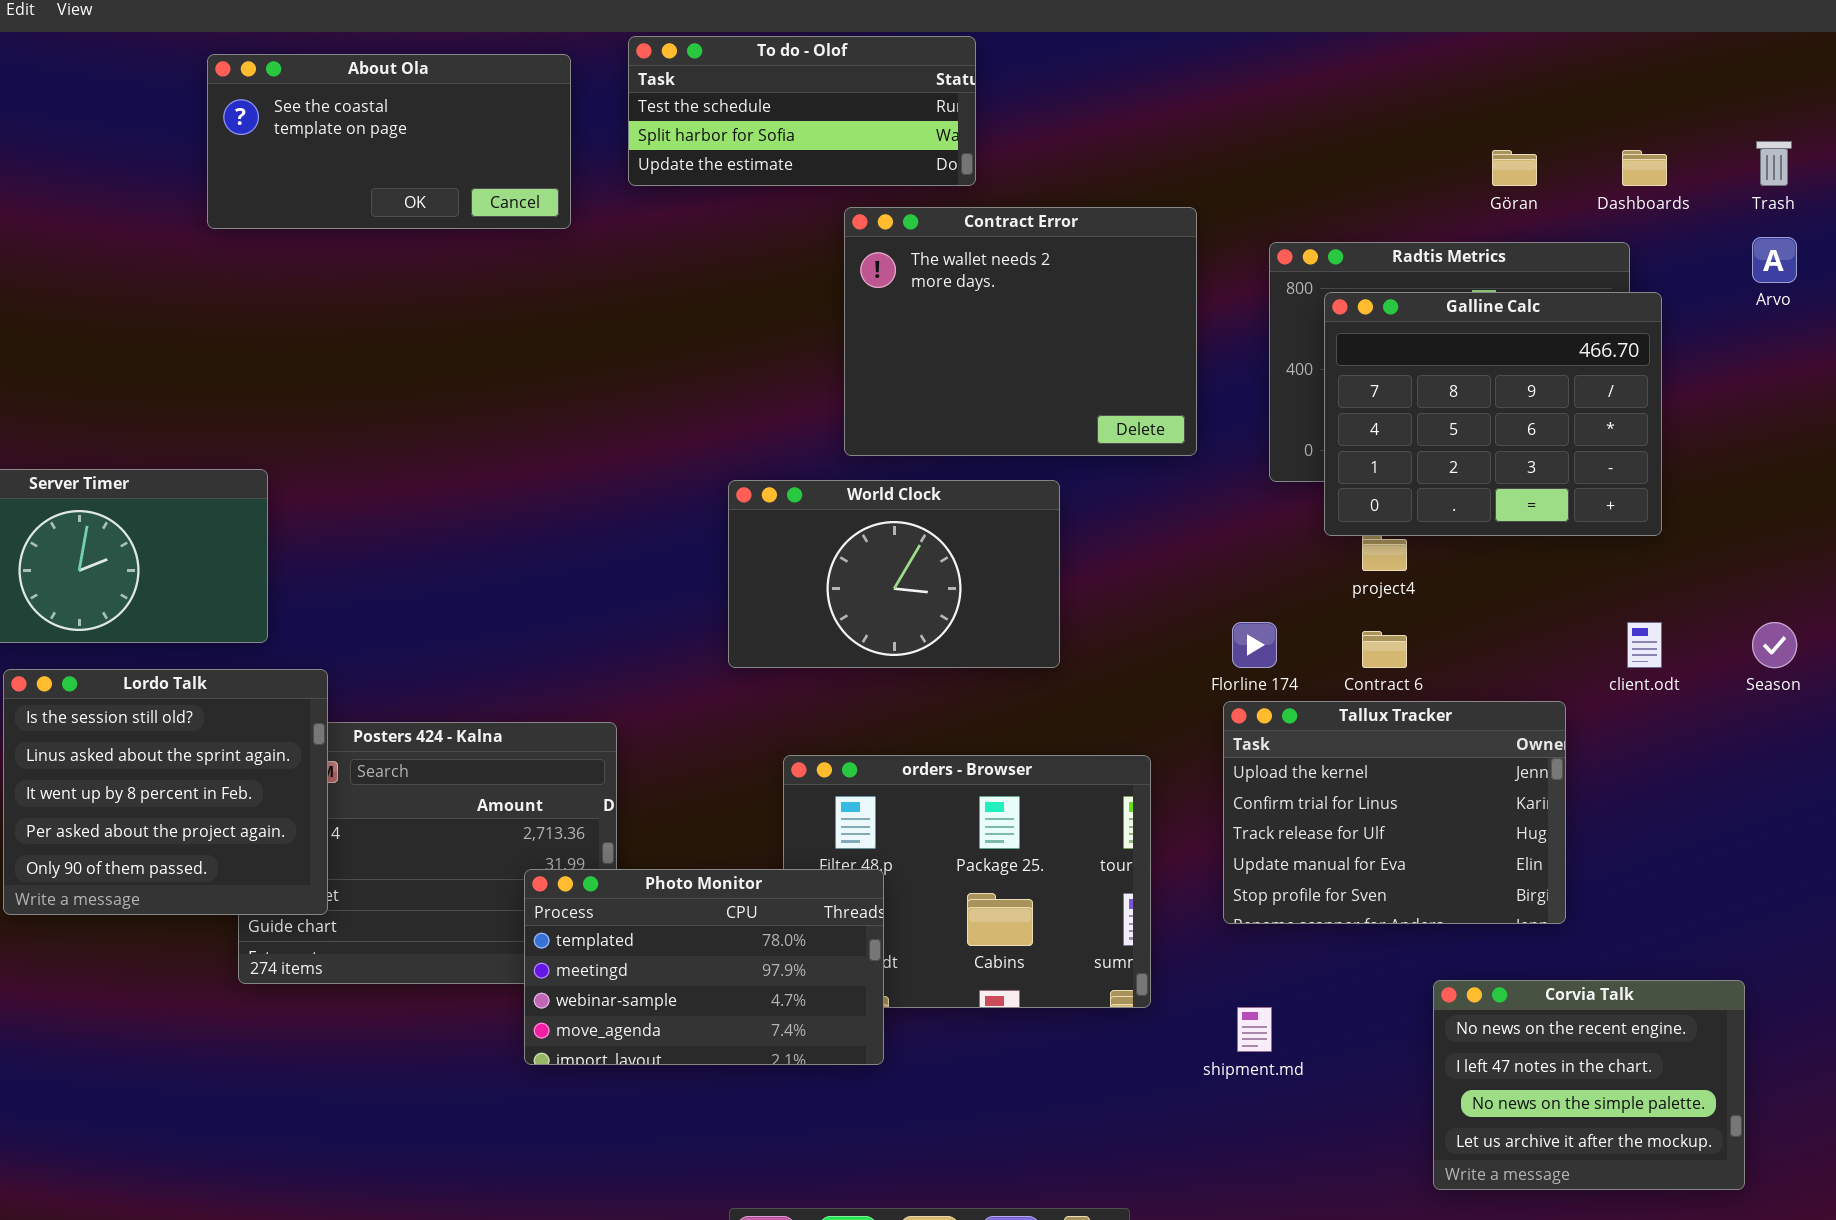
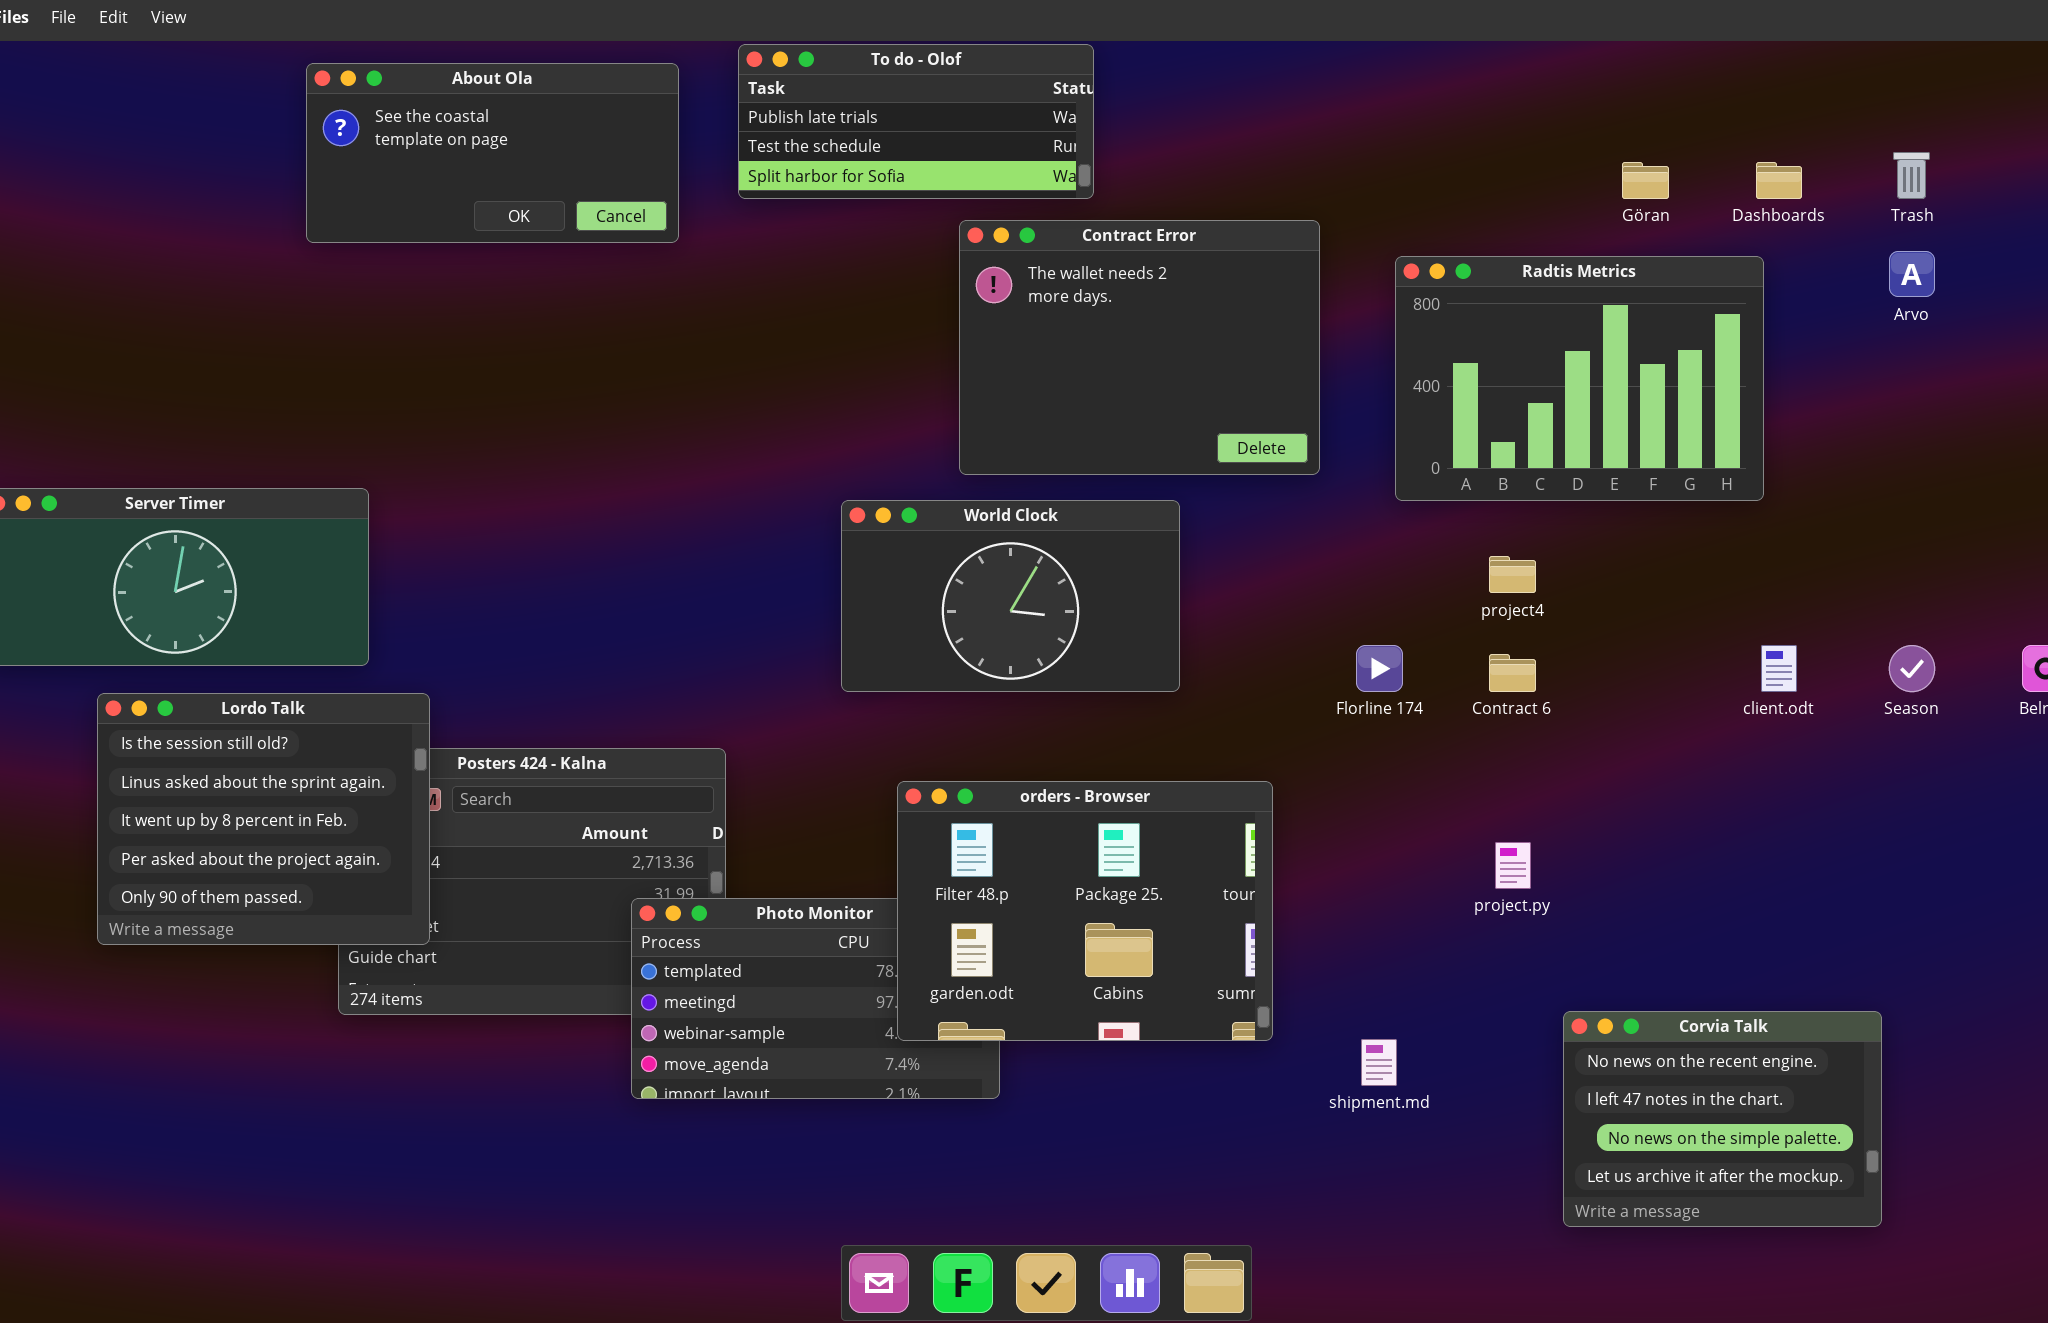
To do - Olof: [628,36,976,186] -> [738,44,1094,199], scrolled up 1 row
Galline Calc: [1324,292,1662,536] -> none, closed
Tallux Tracker: [1223,701,1566,924] -> none, closed
orders - Browser: [783,755,1151,1008] -> [897,781,1273,1041], raised

